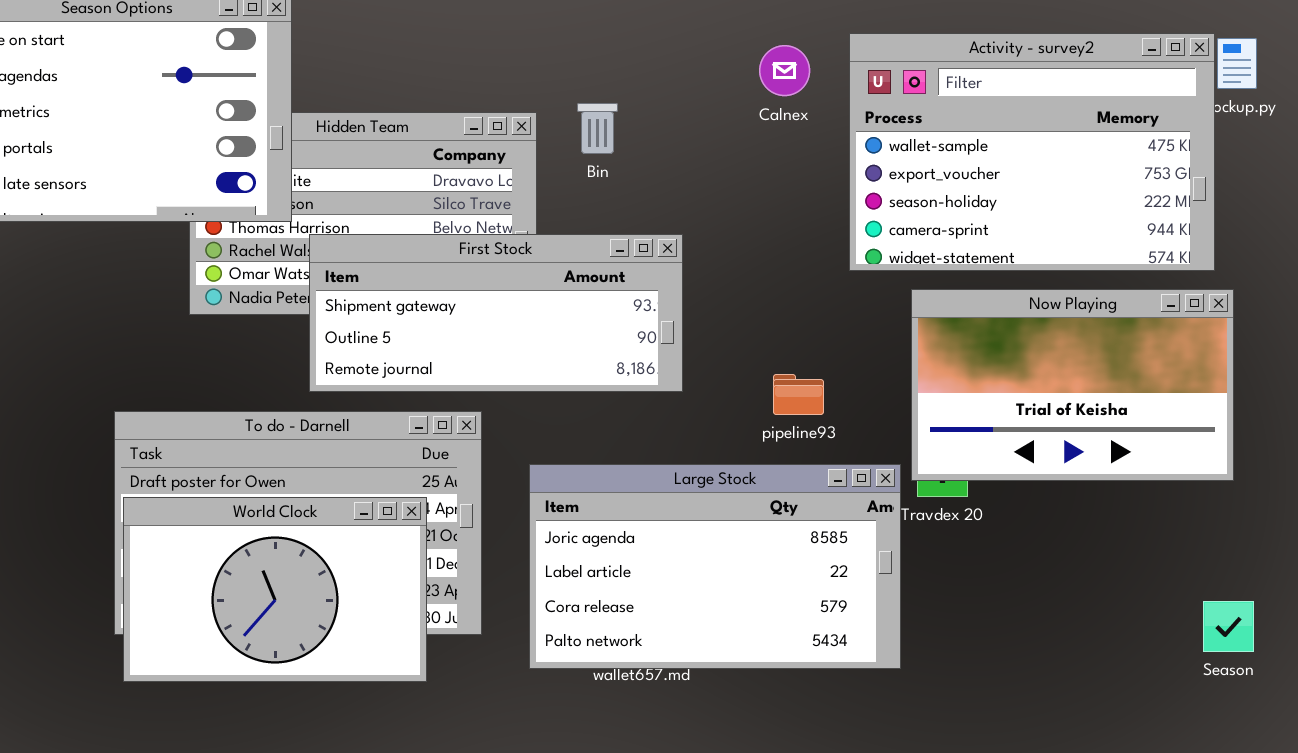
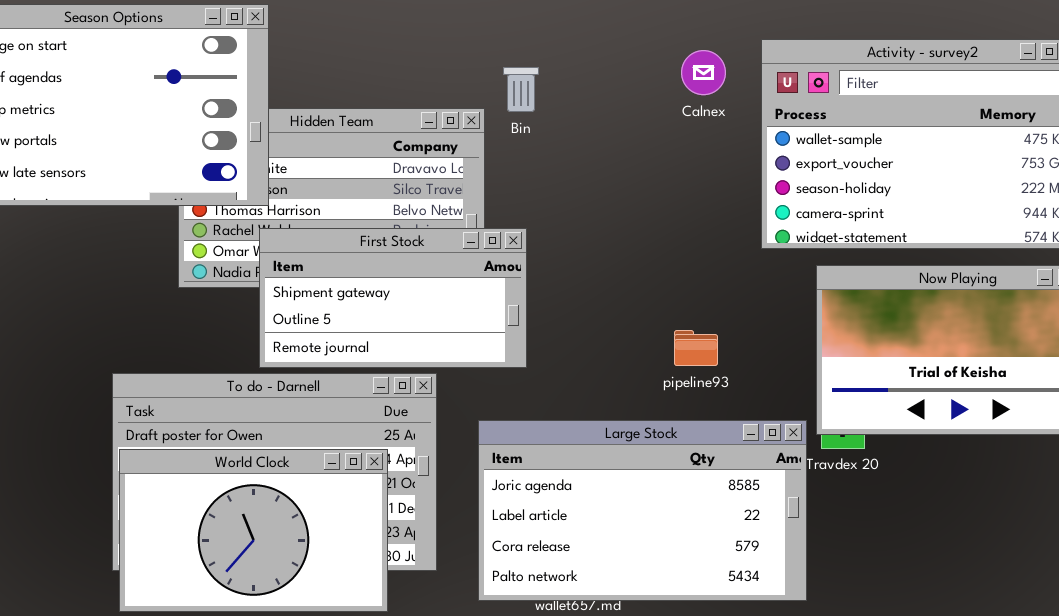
Bin: [577,103,618,154] -> [503,67,539,112], moved
First Stock: [309,234,683,392] -> [259,228,527,368], moved, resized
pipeline93: [773,374,824,415] -> [674,330,718,366], moved

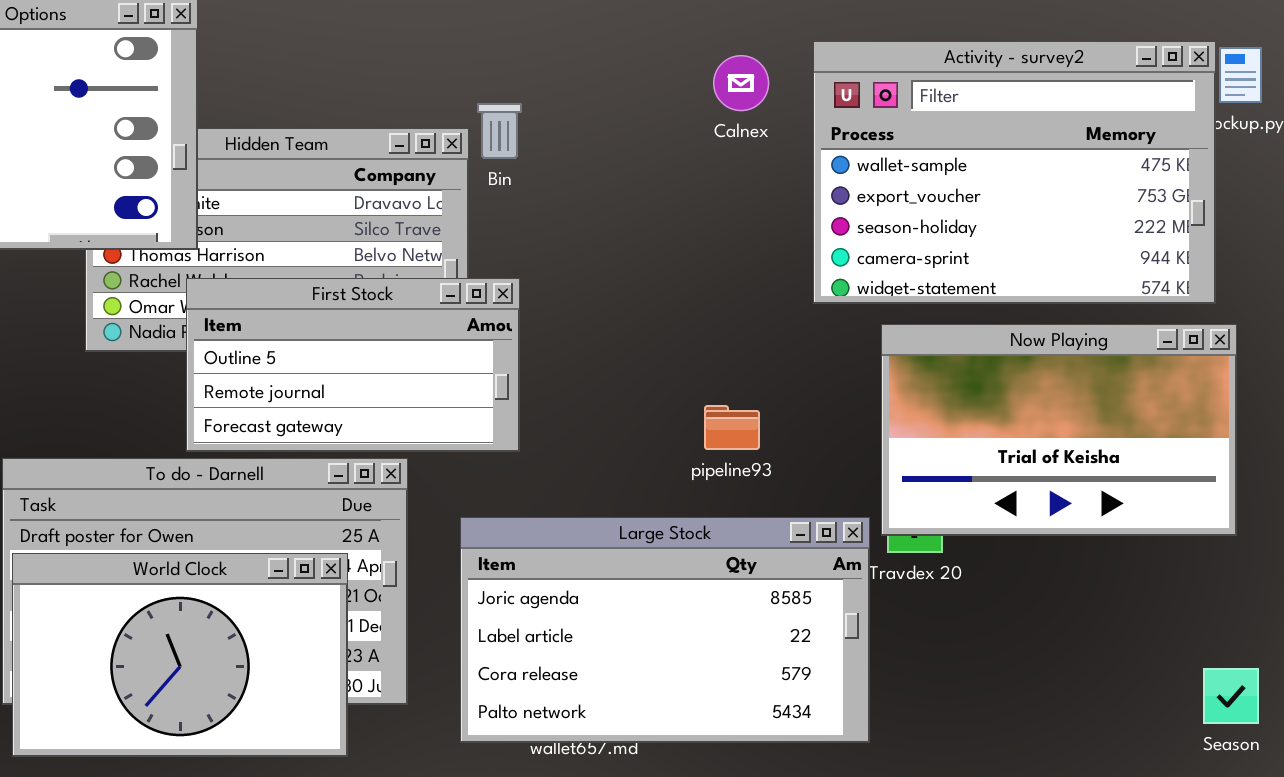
Bin: [503,67,539,112] -> [477,103,522,159], moved
First Stock: [259,228,527,368] -> [186,278,520,452], scrolled down 1 row

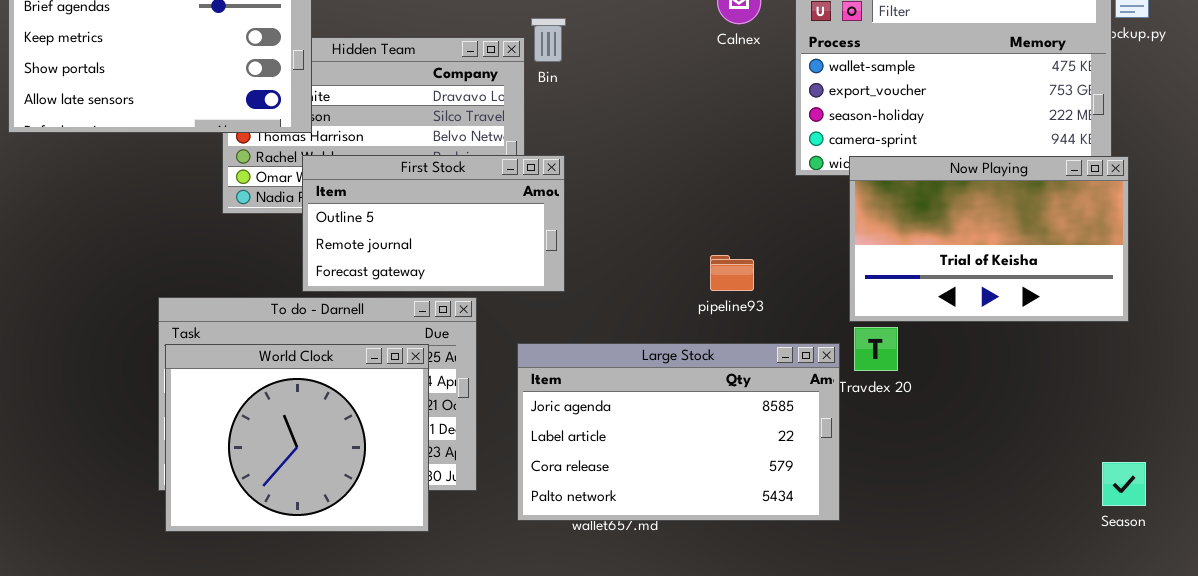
Now Playing: [881,324,1237,536] -> [849,156,1129,322], moved
World Clock: [12,553,348,757] -> [165,344,429,532], resized

